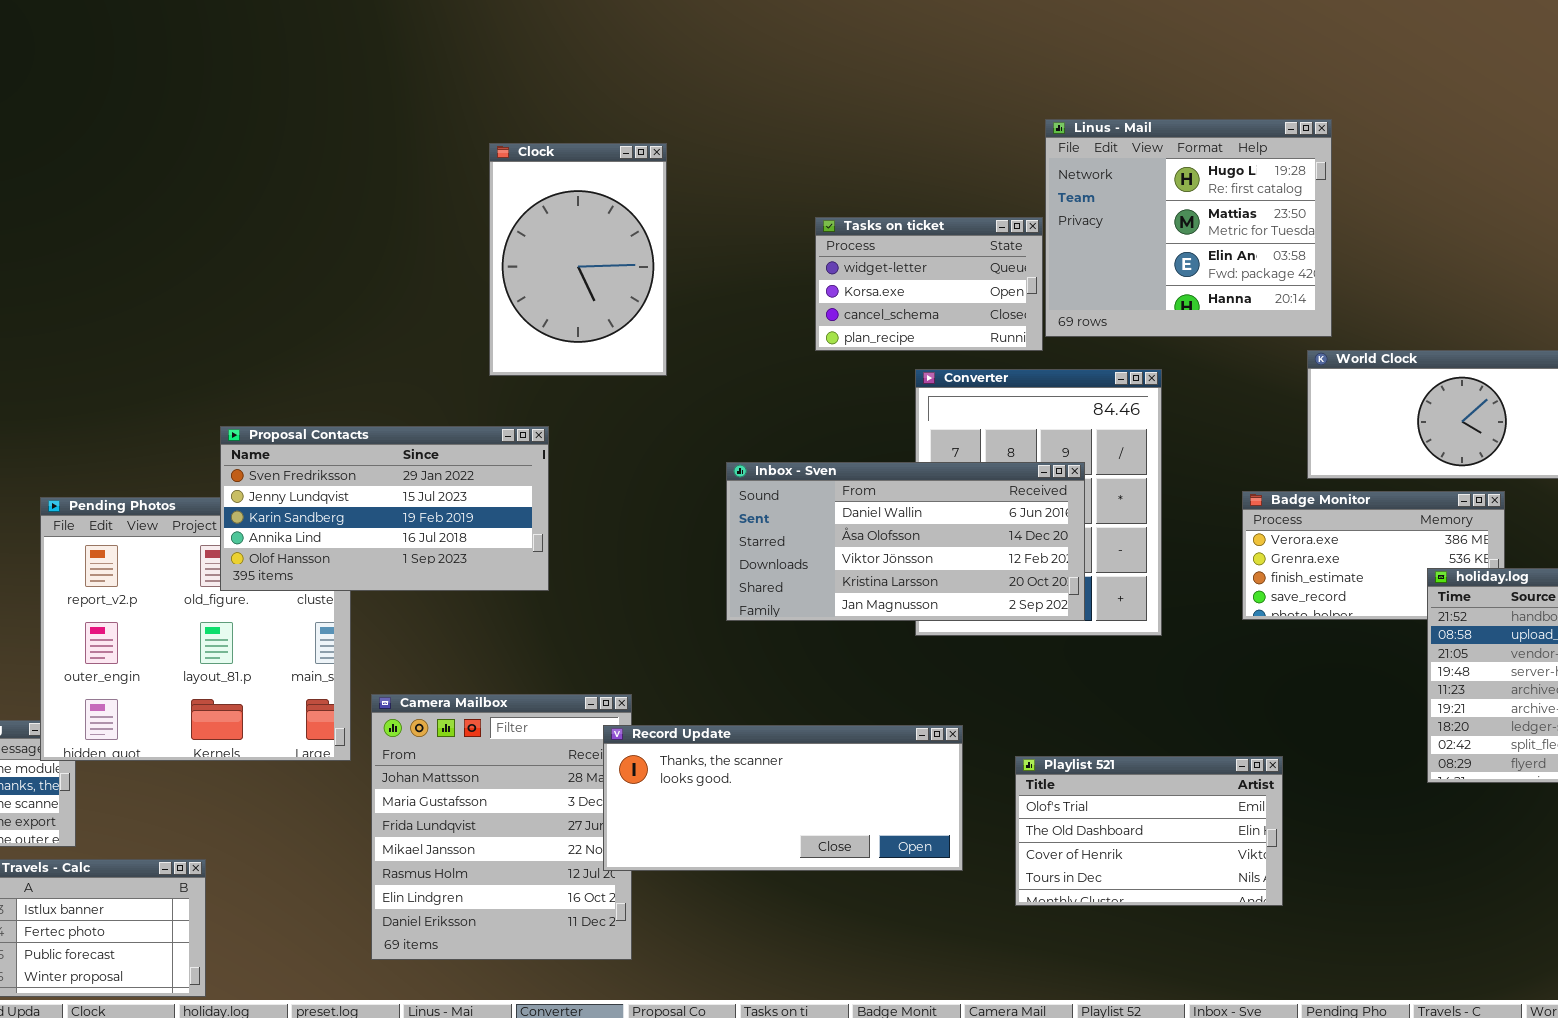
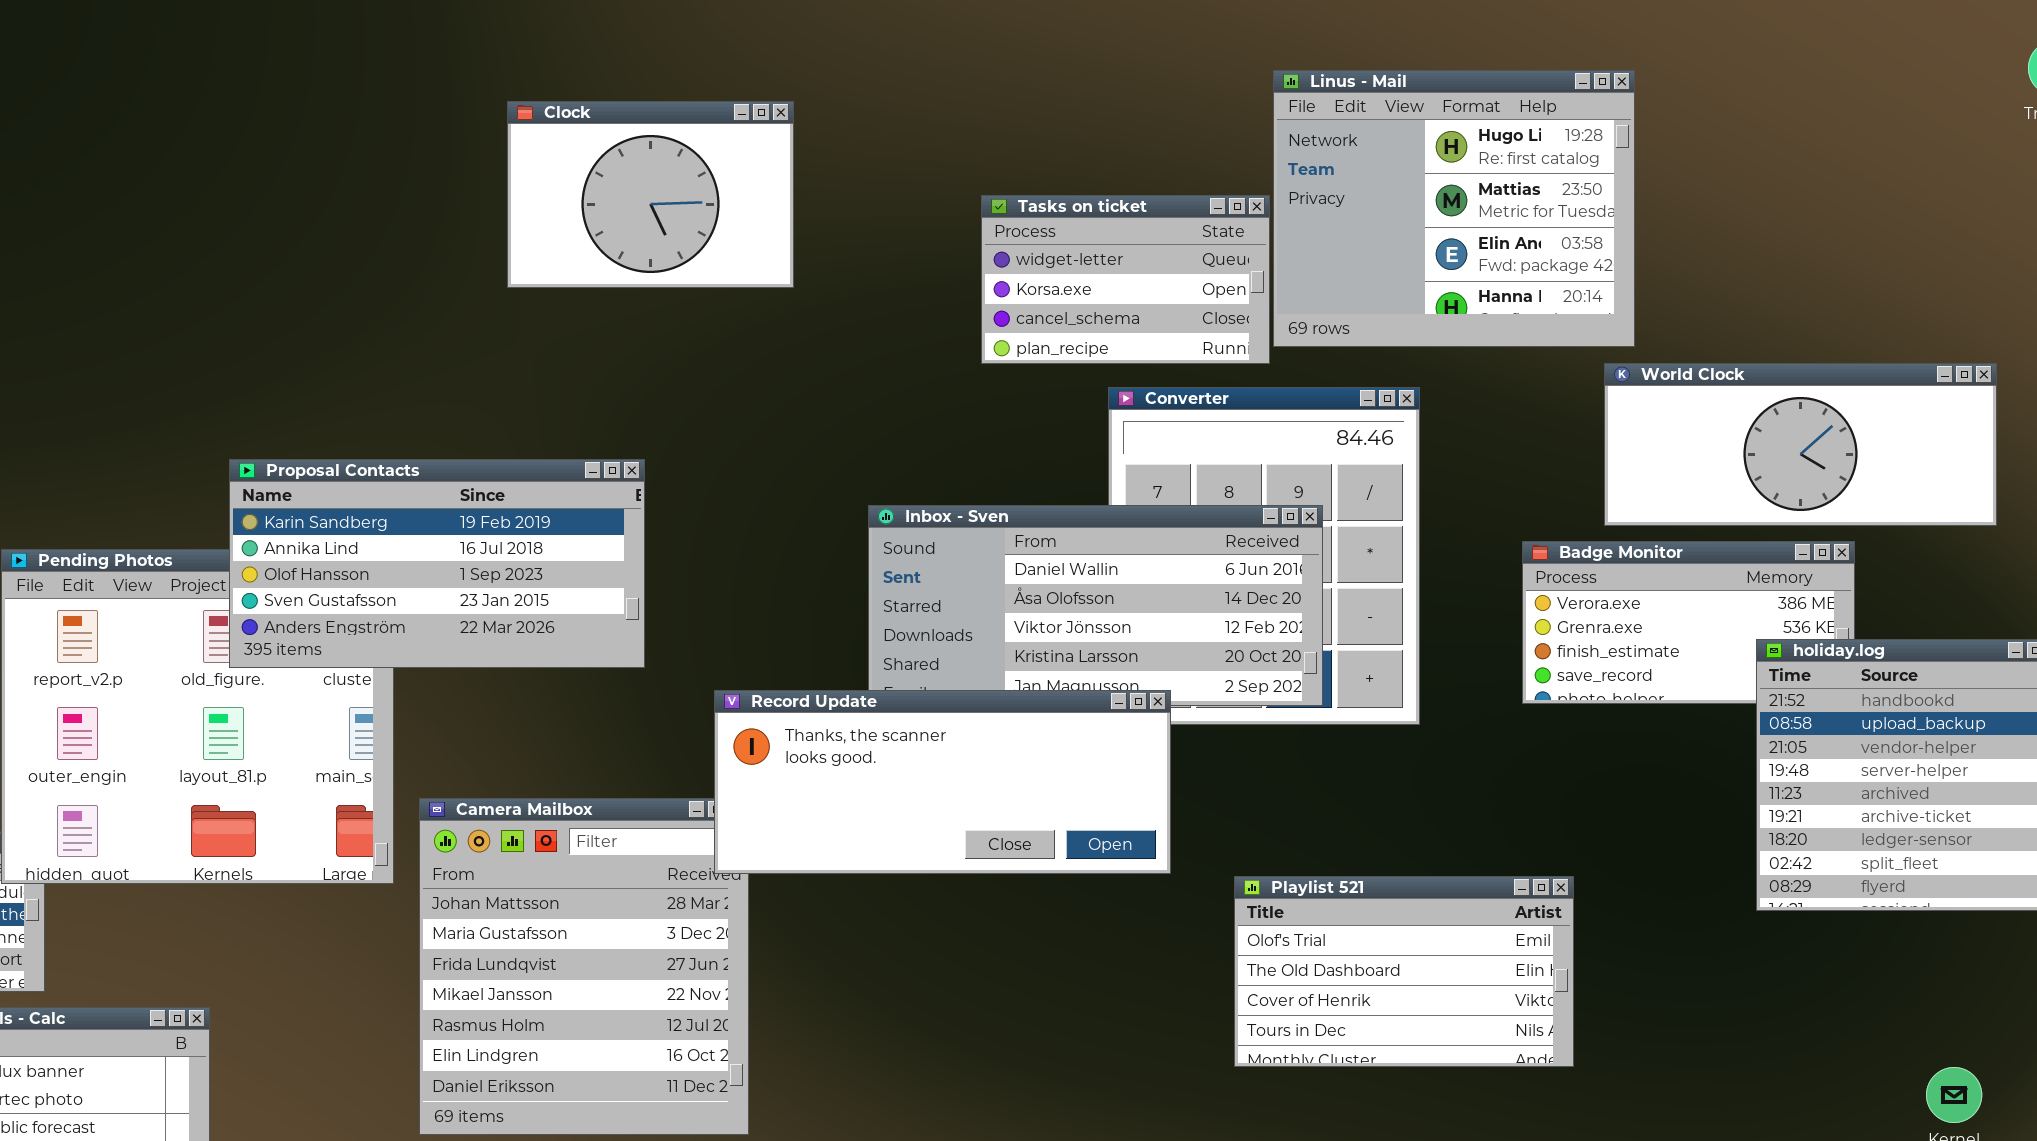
Clock: [489,143,667,376] -> [507,101,794,288], resized
Proposal Contacts: [220,426,549,591] -> [229,459,645,668], scrolled down 2 rows
Record Update: [603,725,963,871] -> [714,690,1171,874], moved

